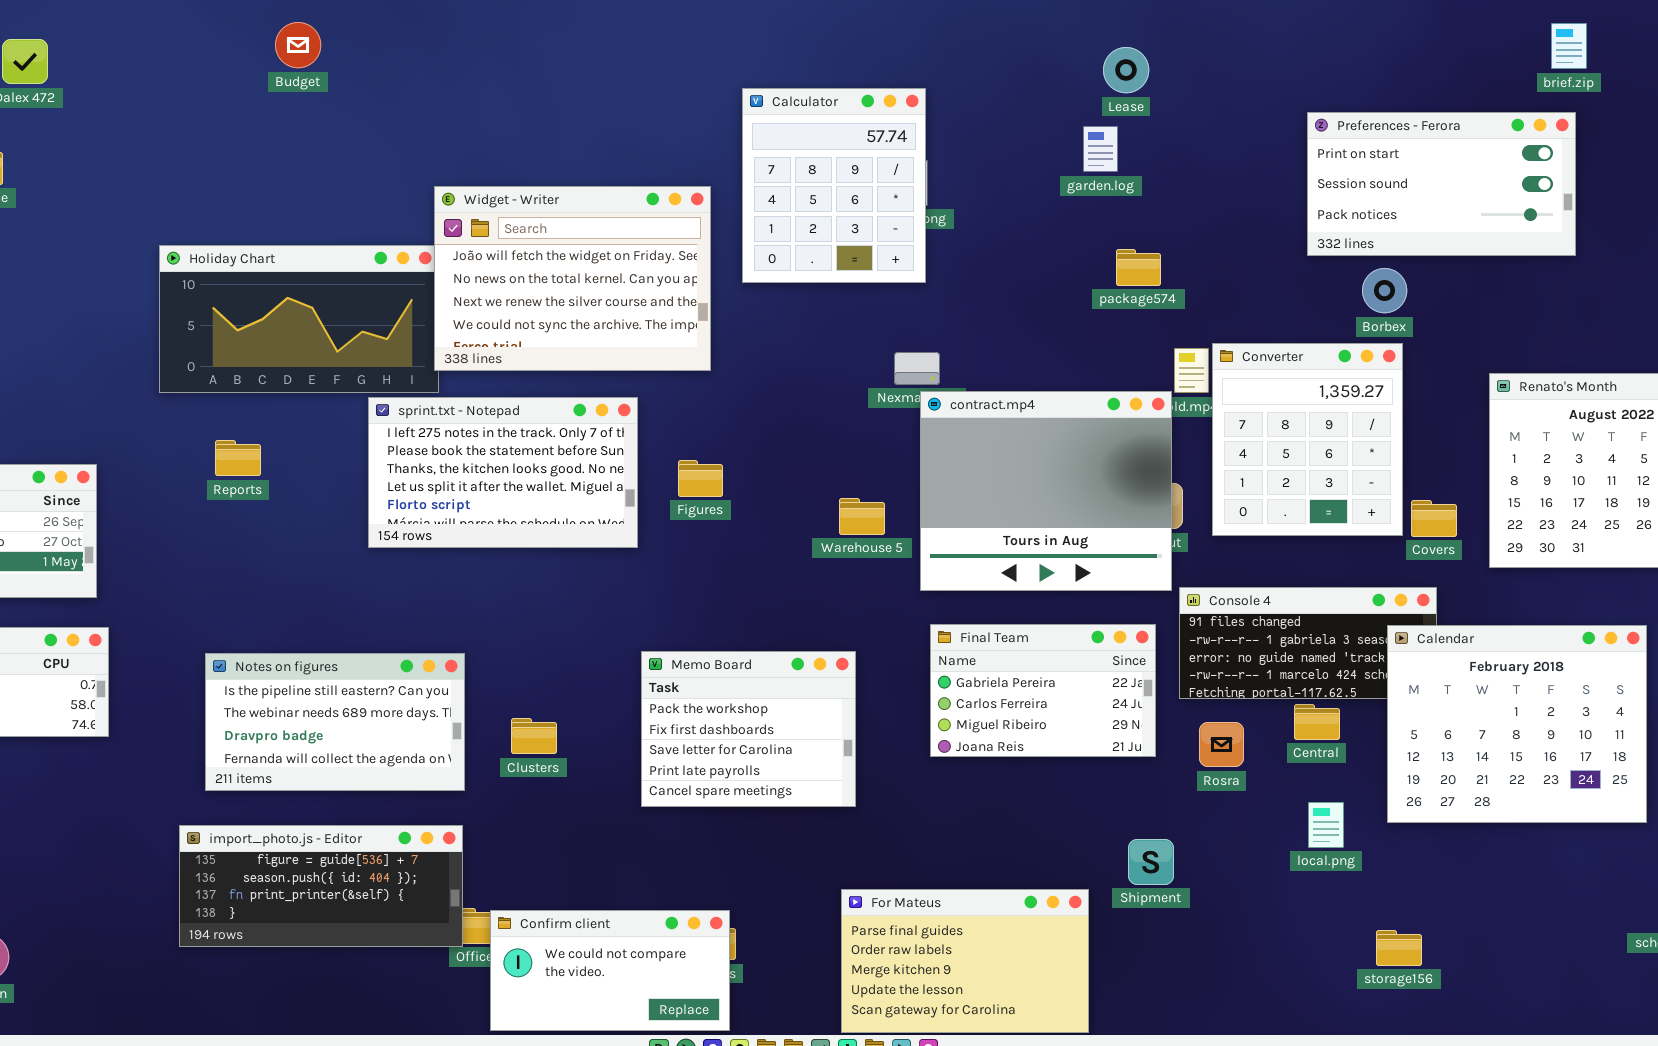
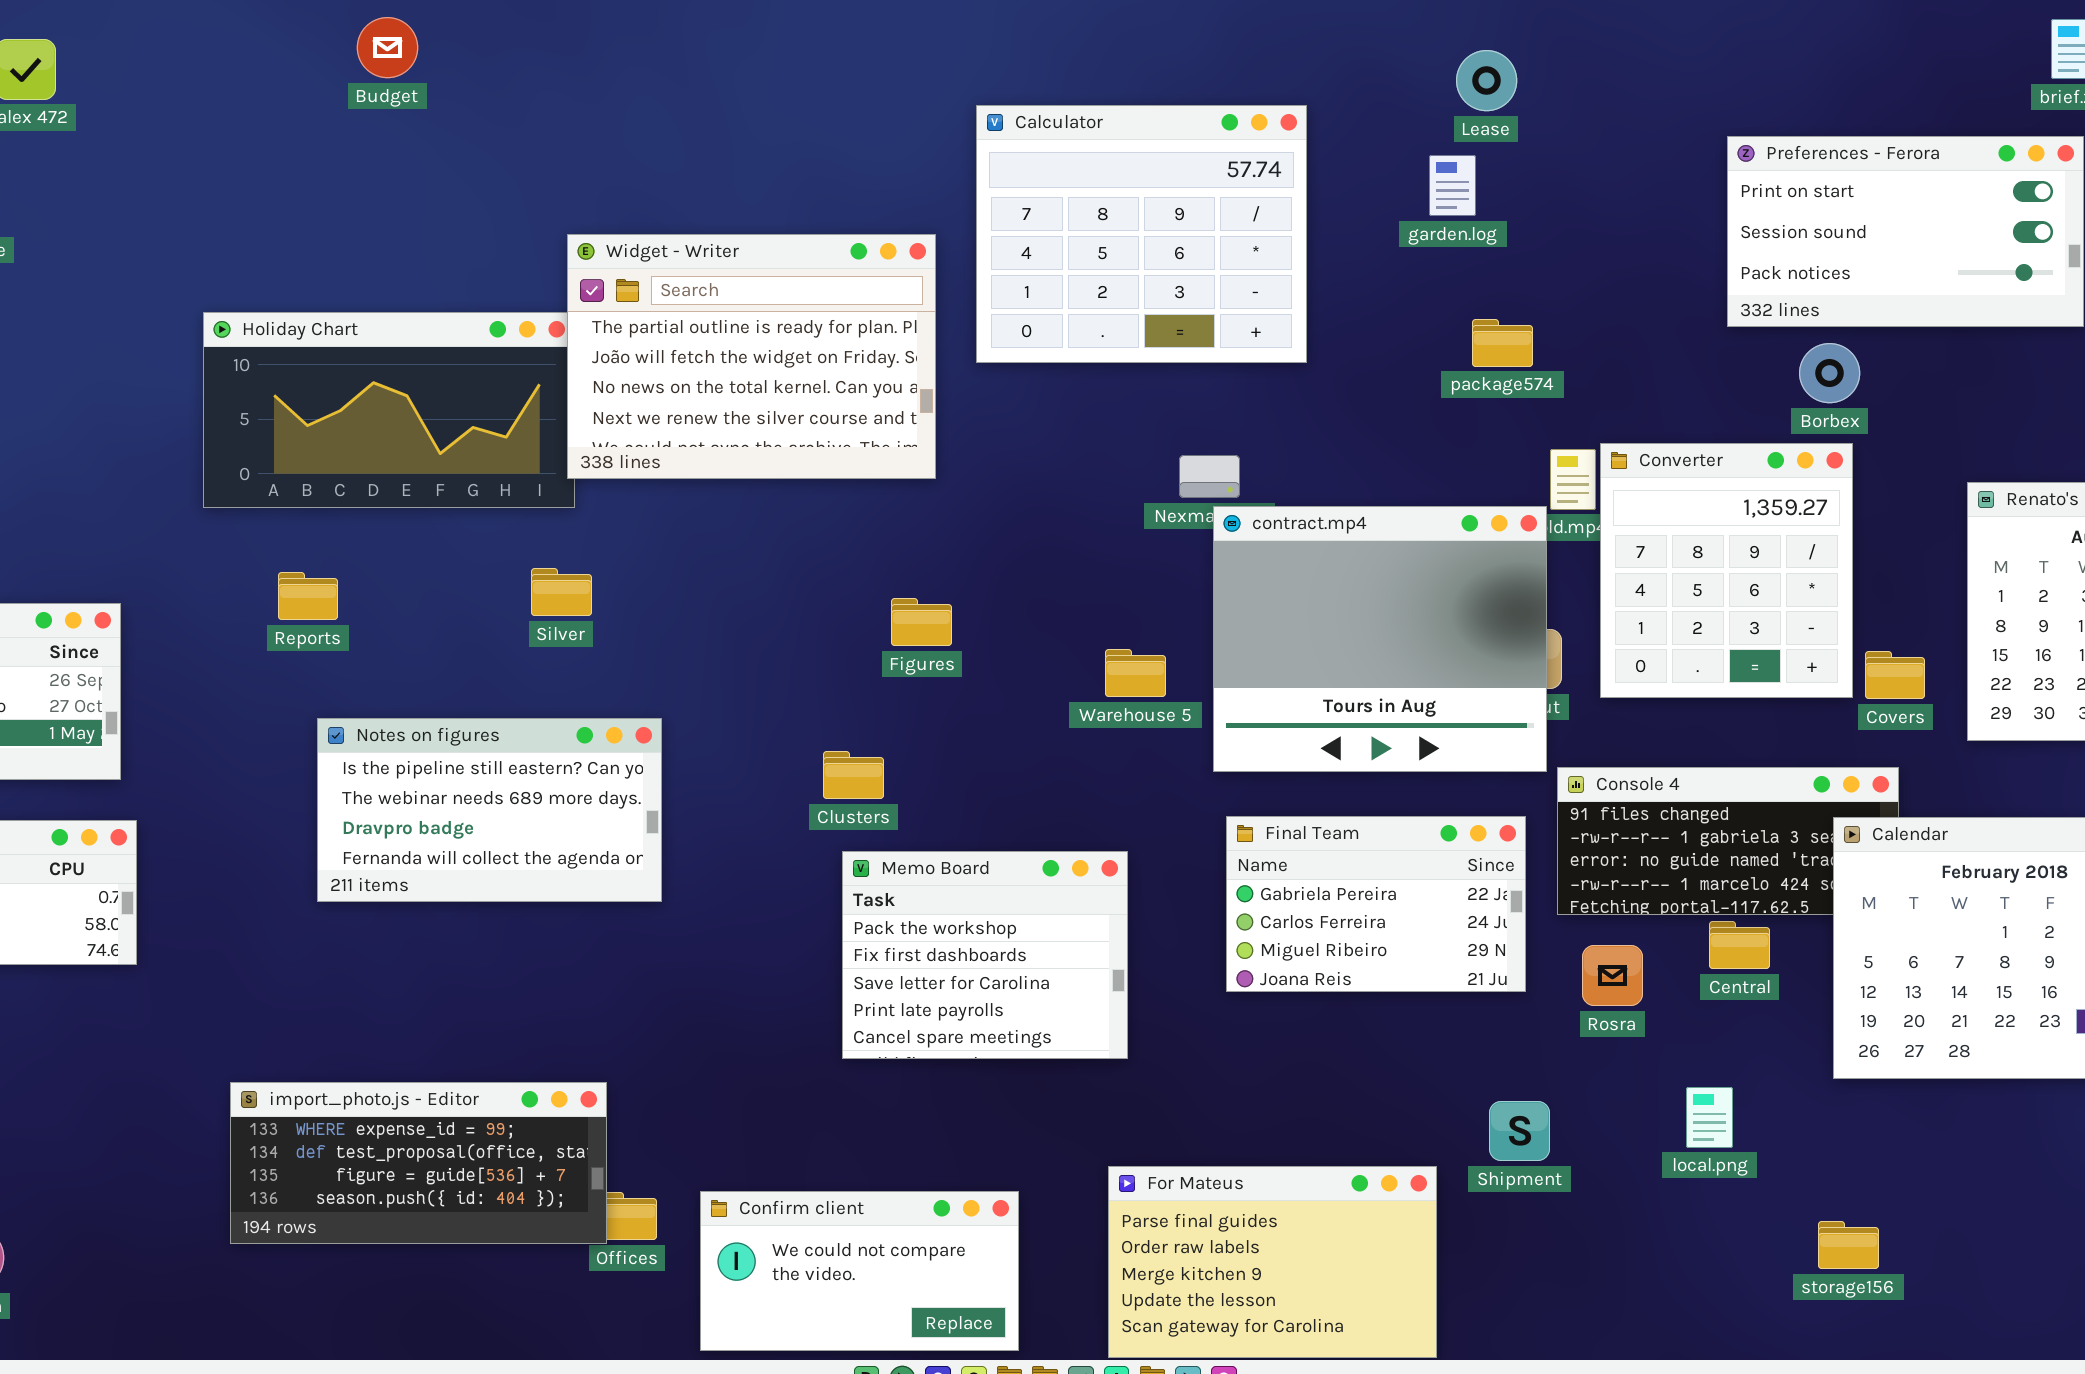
Calculator: [742,88,926,283] -> [976,105,1307,363], resized
Widget - Writer: [434,186,711,371] -> [567,234,936,479], scrolled up 1 row
sprint.txt - Notepad: [368,397,638,548] -> none, closed
Notes on figures: [205,653,465,791] -> [317,718,662,902], moved
Clusters: [511,718,557,754] -> [823,751,884,799], moved
local.png: [1308,802,1344,848] -> [1686,1087,1733,1148], moved
import_photo.js - Editor: [179,825,463,947] -> [230,1082,607,1244], scrolled up 2 rows
Confirm client: [490,910,730,1031] -> [700,1191,1019,1351], moved

